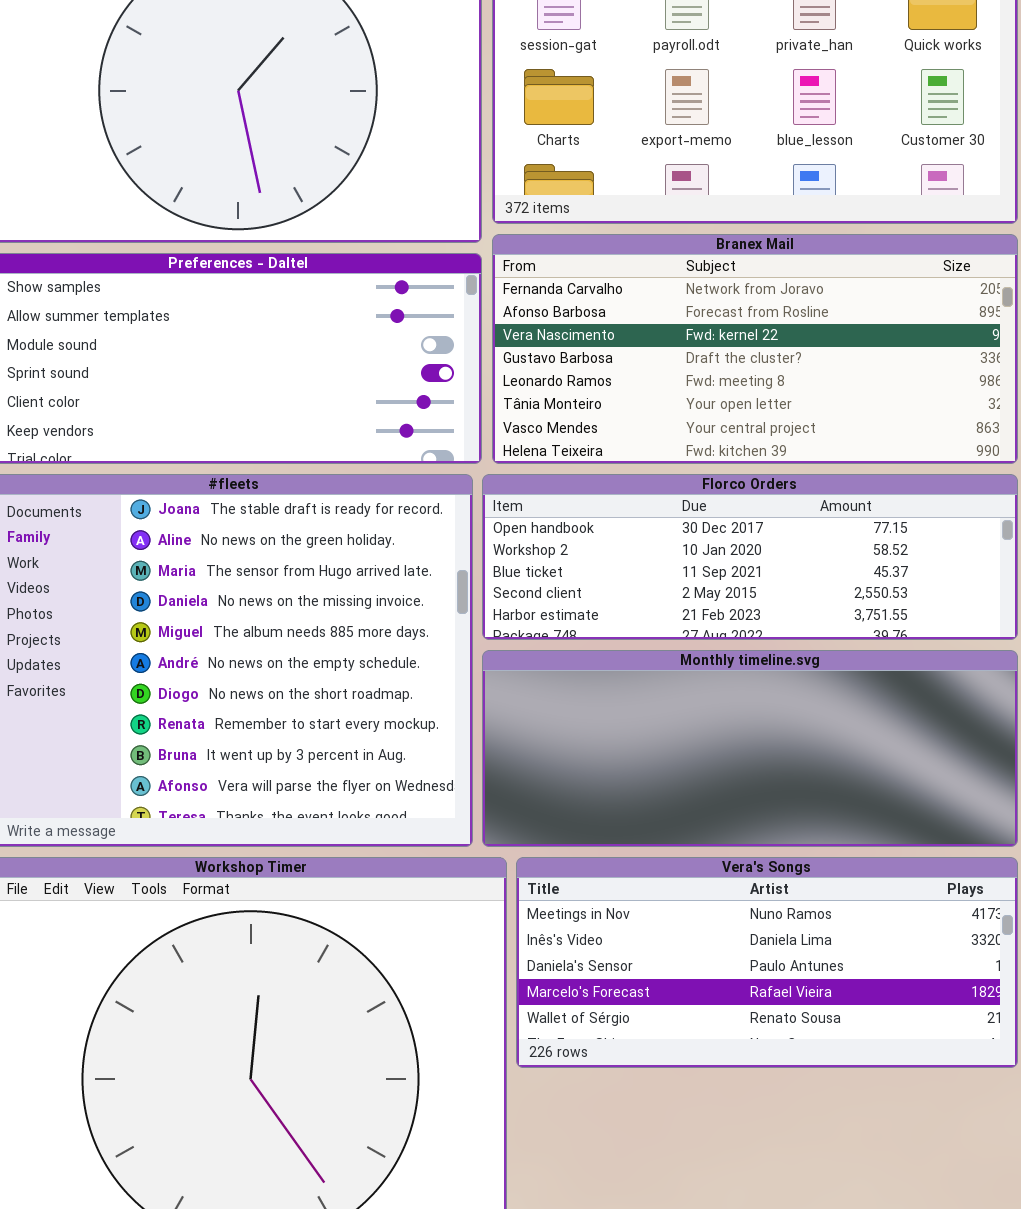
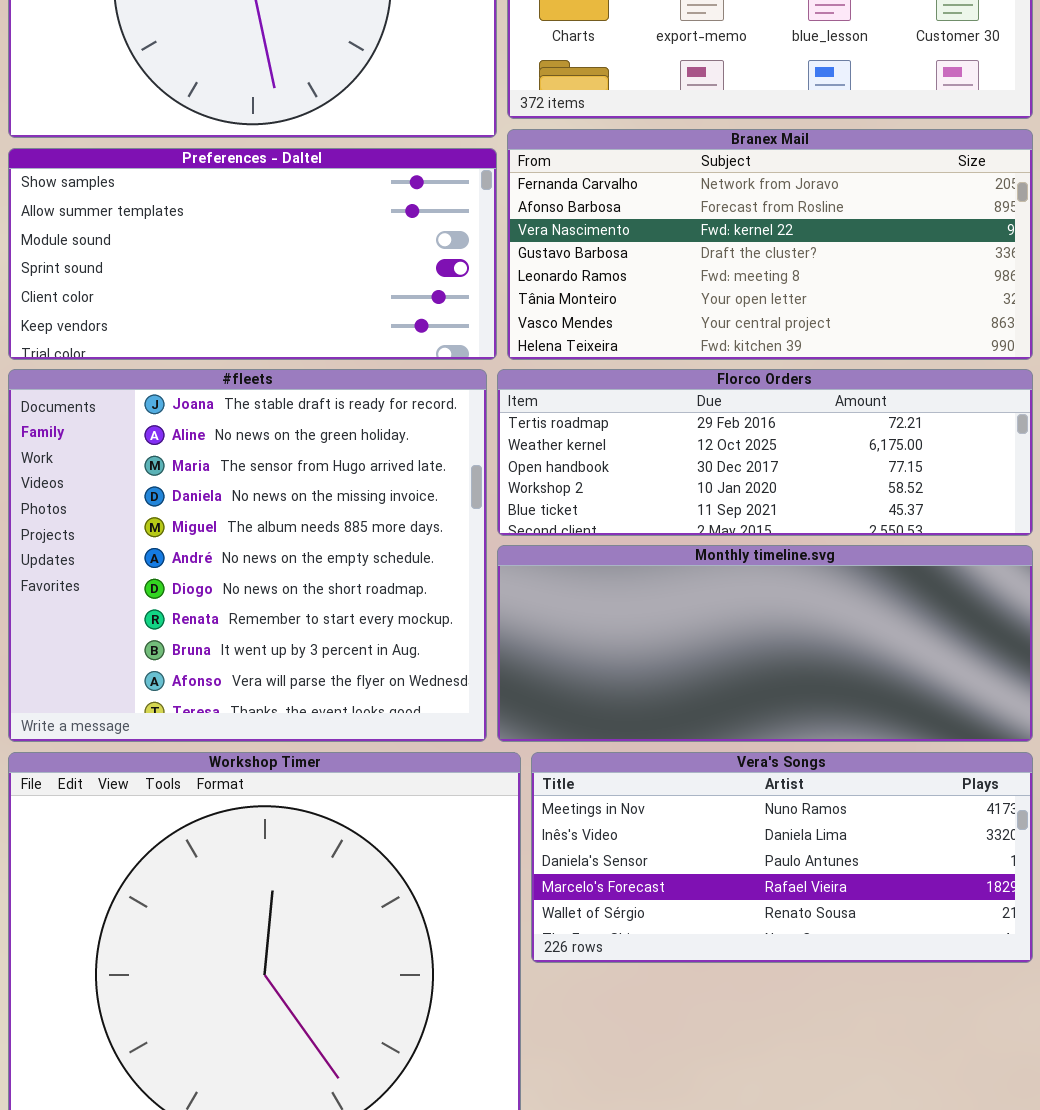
Florco Orders: [482,474,1018,640] -> [497,369,1033,536], scrolled up 2 rows

